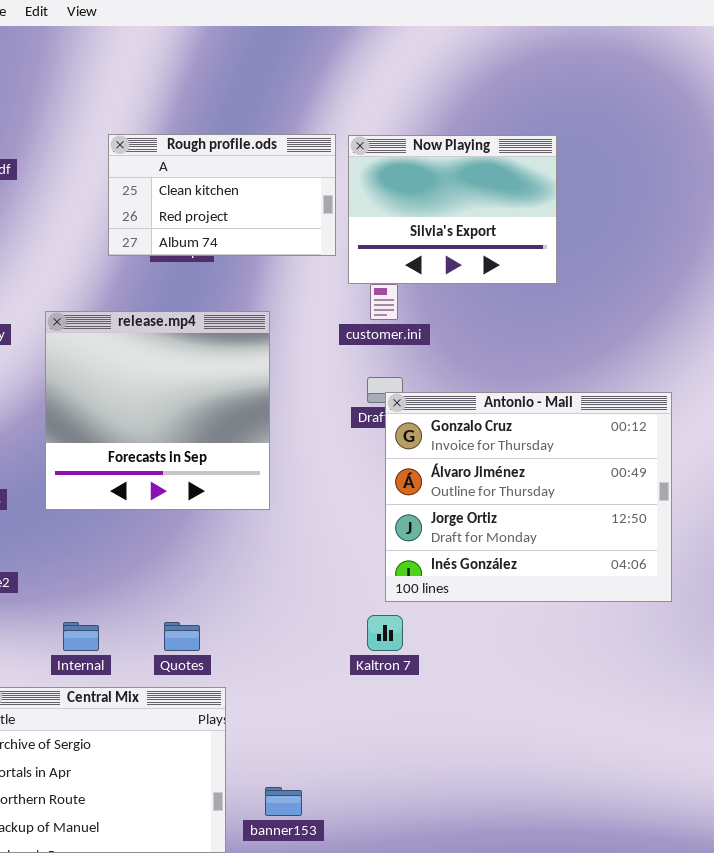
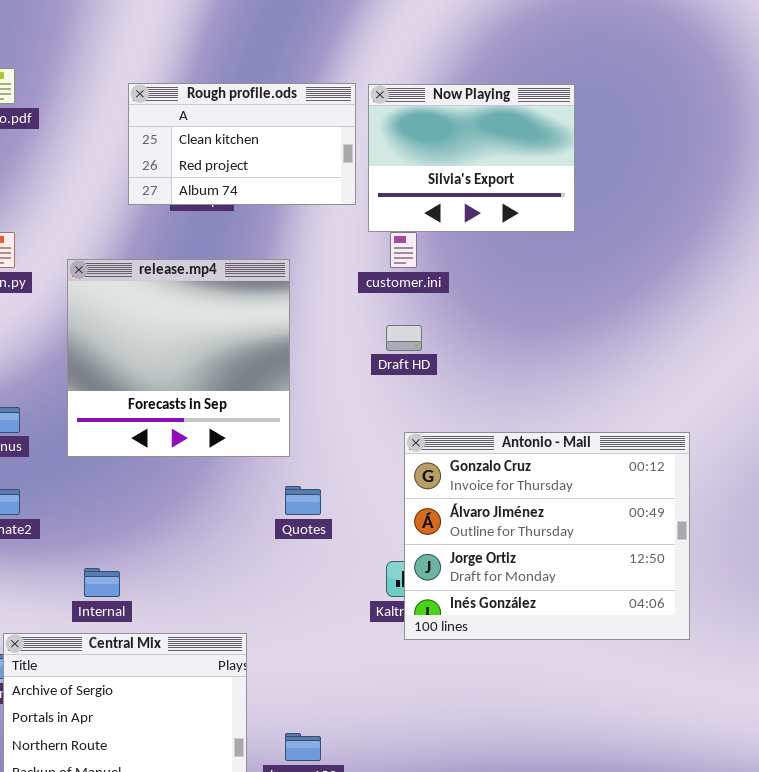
Antonio - Mail: [385,392,672,602] -> [404,432,690,640], moved
Quotes: [164,622,200,651] -> [285,486,321,515], moved

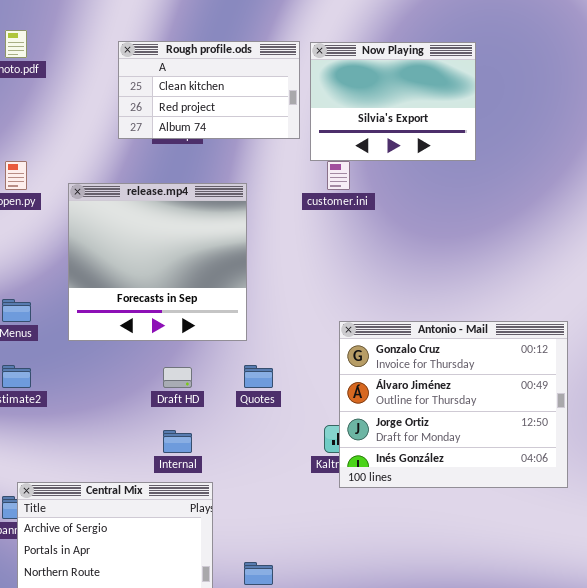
Draft HD: [386,325,422,351] -> [163,367,192,388], moved
Internal: [84,568,120,597] -> [163,430,192,453], moved

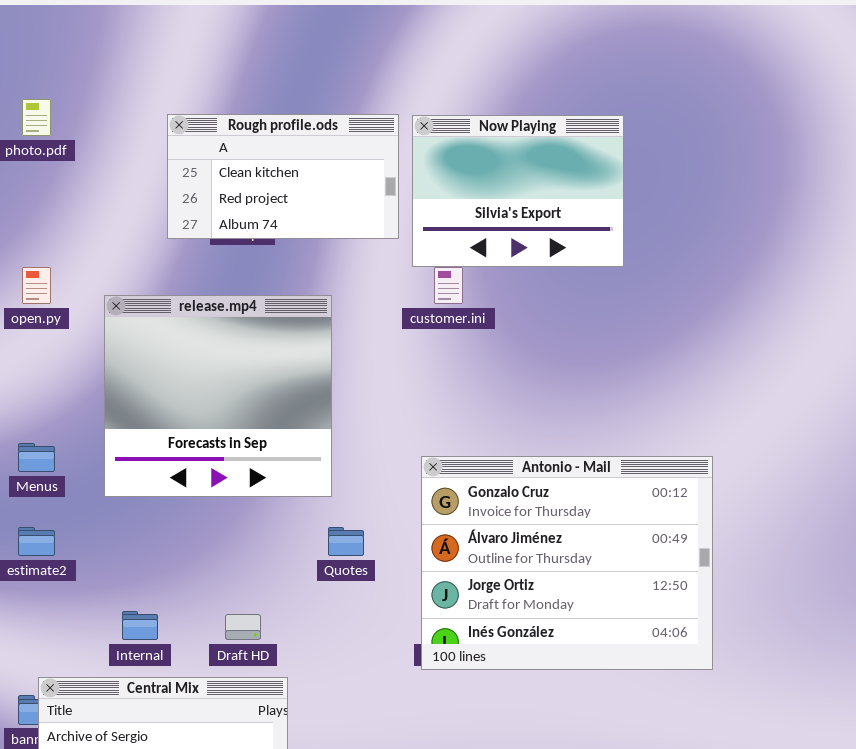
Antonio - Mail: [339,321,568,488] -> [421,456,713,670], moved
Draft HD: [163,367,192,388] -> [225,614,261,640], moved
Internal: [163,430,192,453] -> [122,611,158,640], moved

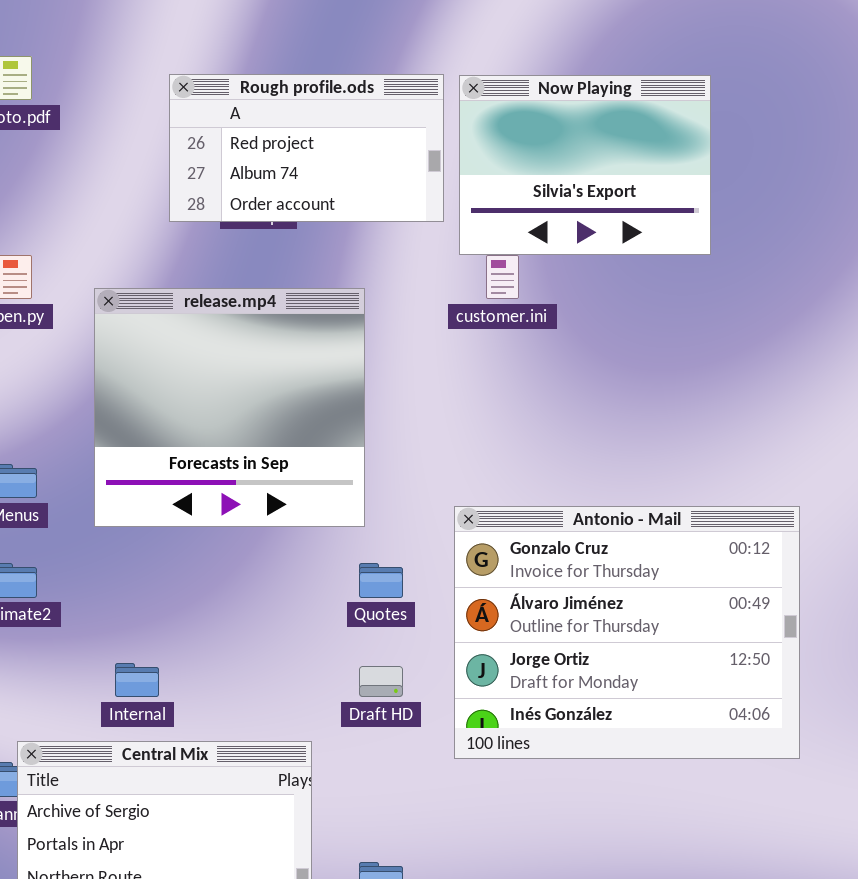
Rough profile.ods: [167,114,399,239] -> [169,74,444,222], scrolled down 1 row
Antonio - Mail: [421,456,713,670] -> [454,506,800,759], moved
Draft HD: [225,614,261,640] -> [359,666,403,697], moved

